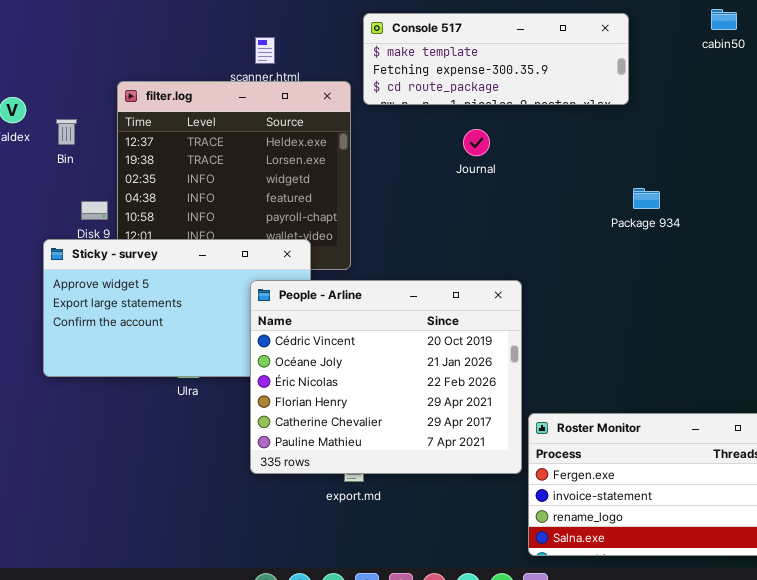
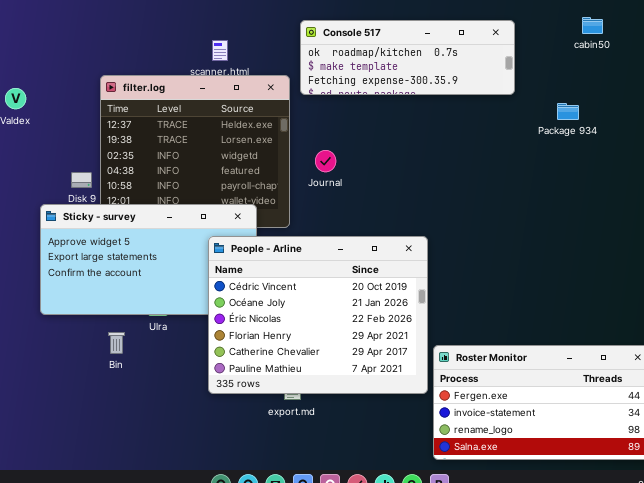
Console 517: [363,13,629,105] -> [300,20,515,95], scrolled up 1 row
Bin: [56,119,77,145] -> [108,332,125,354], moved
Journal: [463,129,490,156] -> [315,150,336,172], moved
Package 934: [633,188,660,209] -> [557,103,579,120], moved

